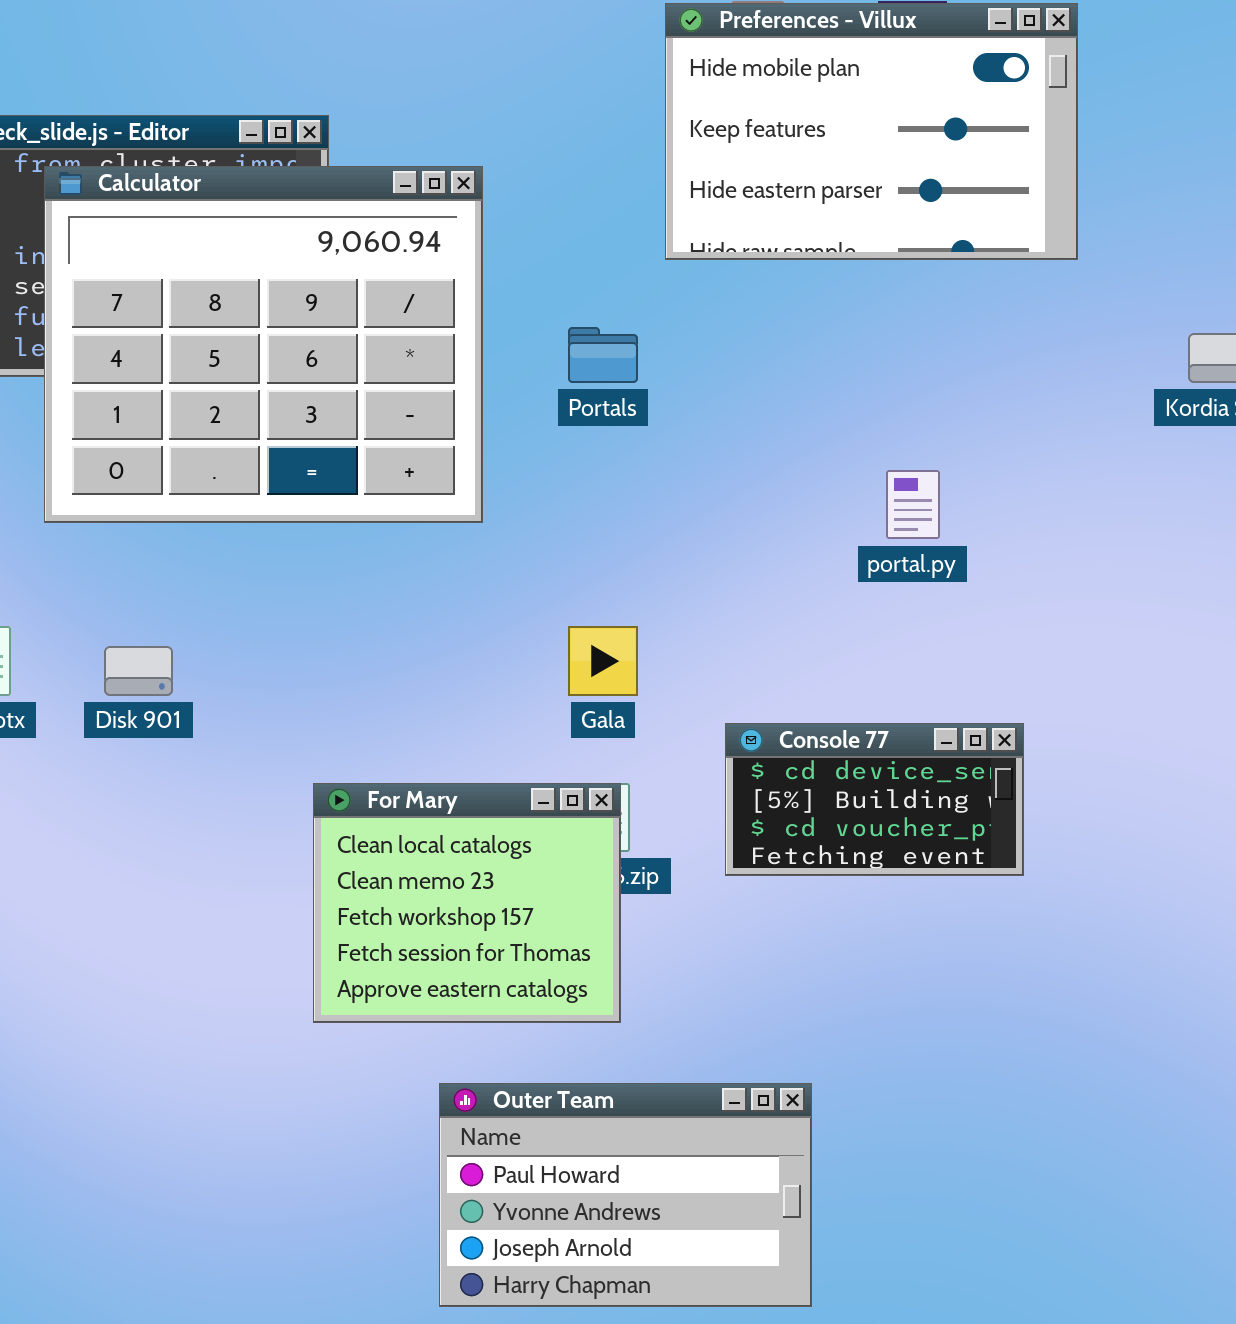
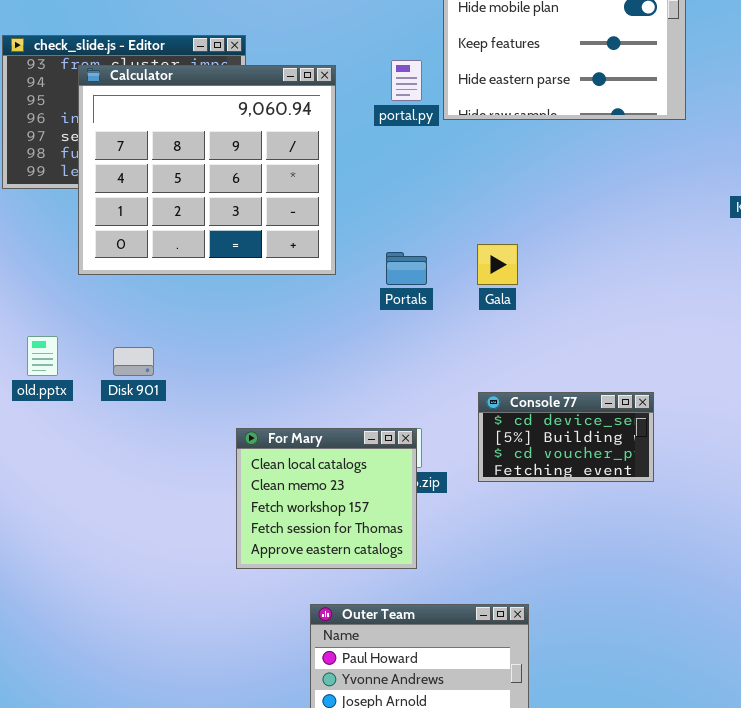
Portals: [568,327,638,383] -> [386,252,427,285], moved
portal.py: [886,470,940,539] -> [391,60,422,101], moved
Gala: [568,626,638,696] -> [477,244,518,285], moved

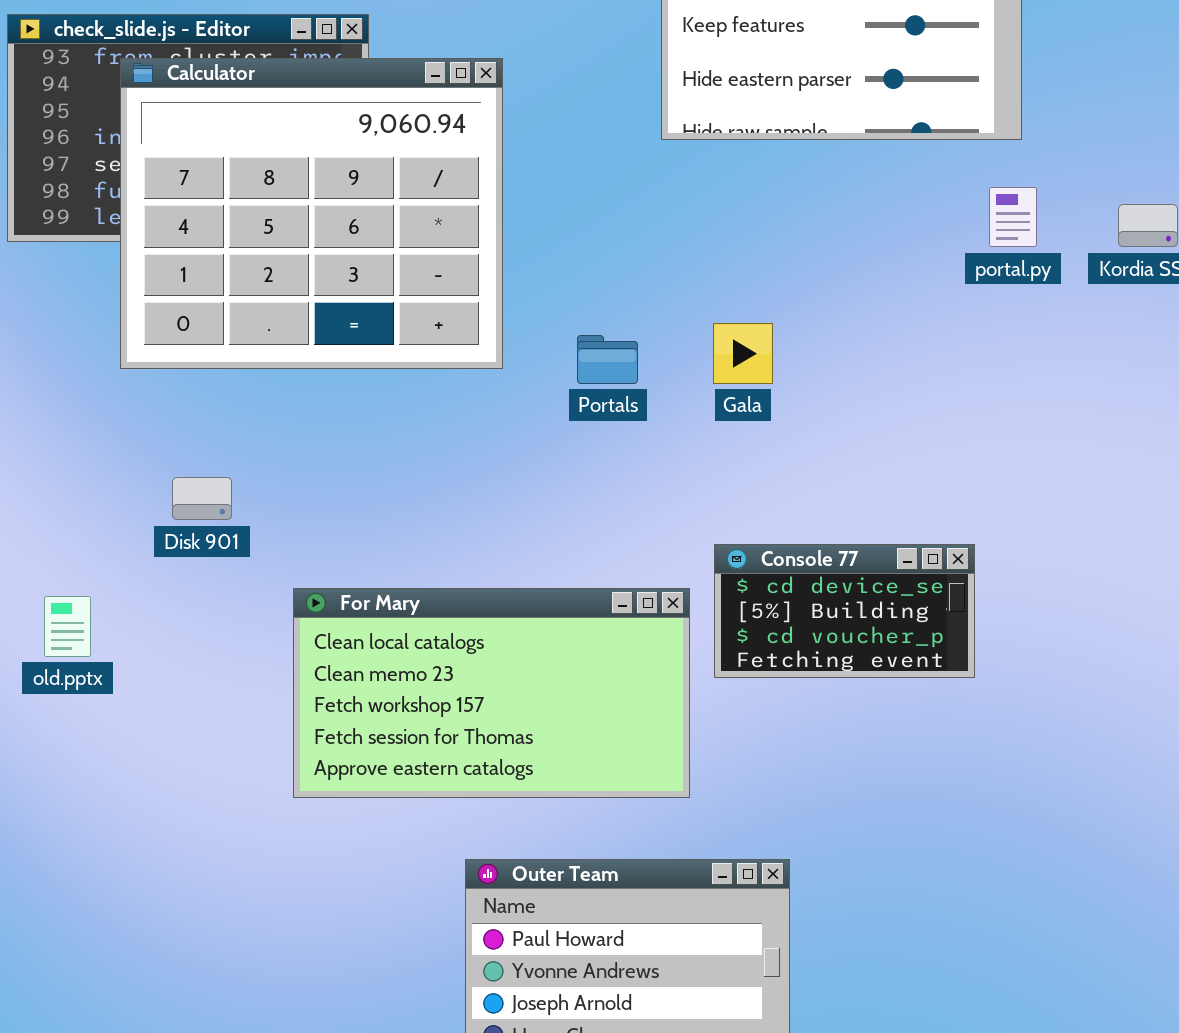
portal.py: [391,60,422,101] -> [989,187,1037,247], moved
old.pptx: [27,336,58,376] -> [44,596,91,657], moved
For Mary: [236,428,417,569] -> [293,588,690,798], moved, resized

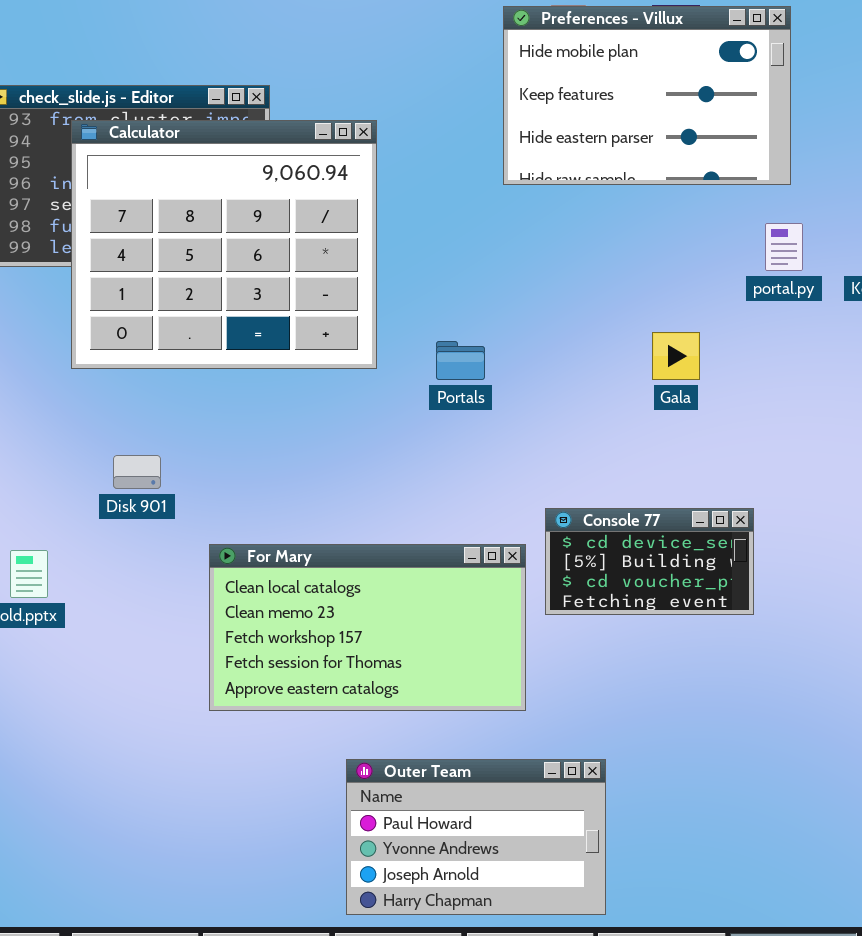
Gala: [713,323,773,384] -> [652,332,700,380], moved

